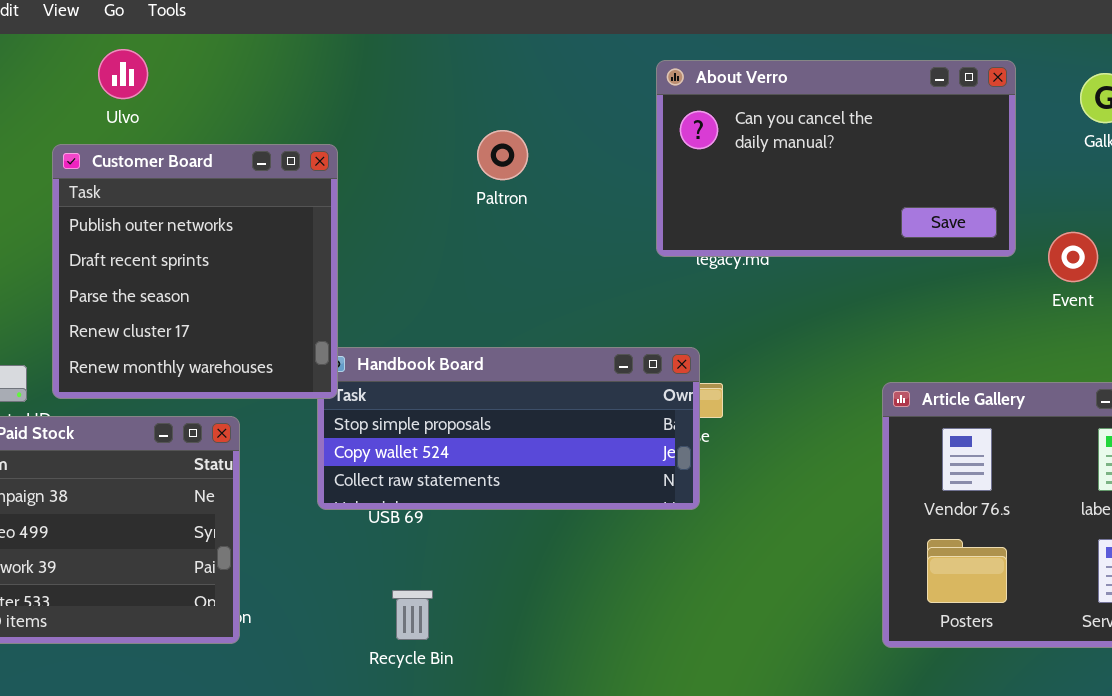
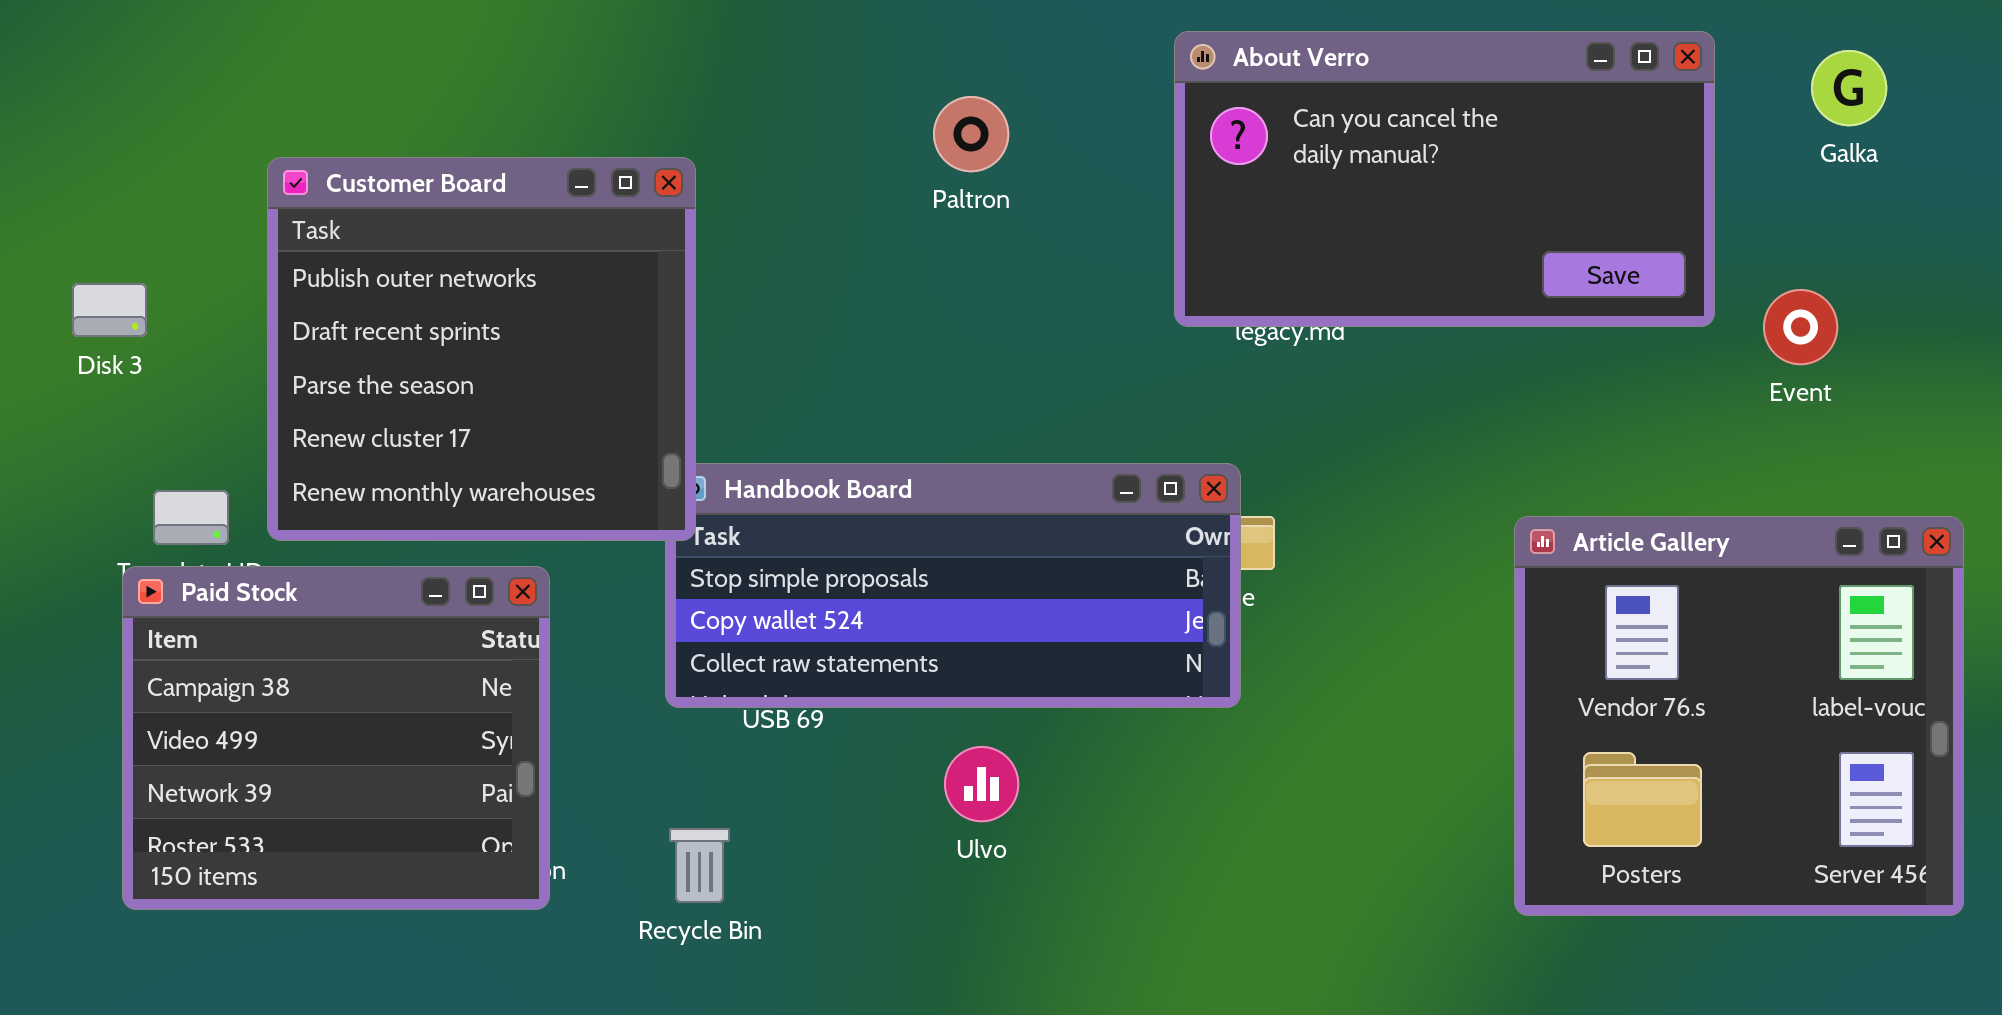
Ulvo: [98,49,148,99] -> [944,746,1019,822], moved
Paltron: [477,130,528,180] -> [933,96,1009,172], moved
Recycle Bin: [392,590,433,640] -> [669,828,730,903], moved

